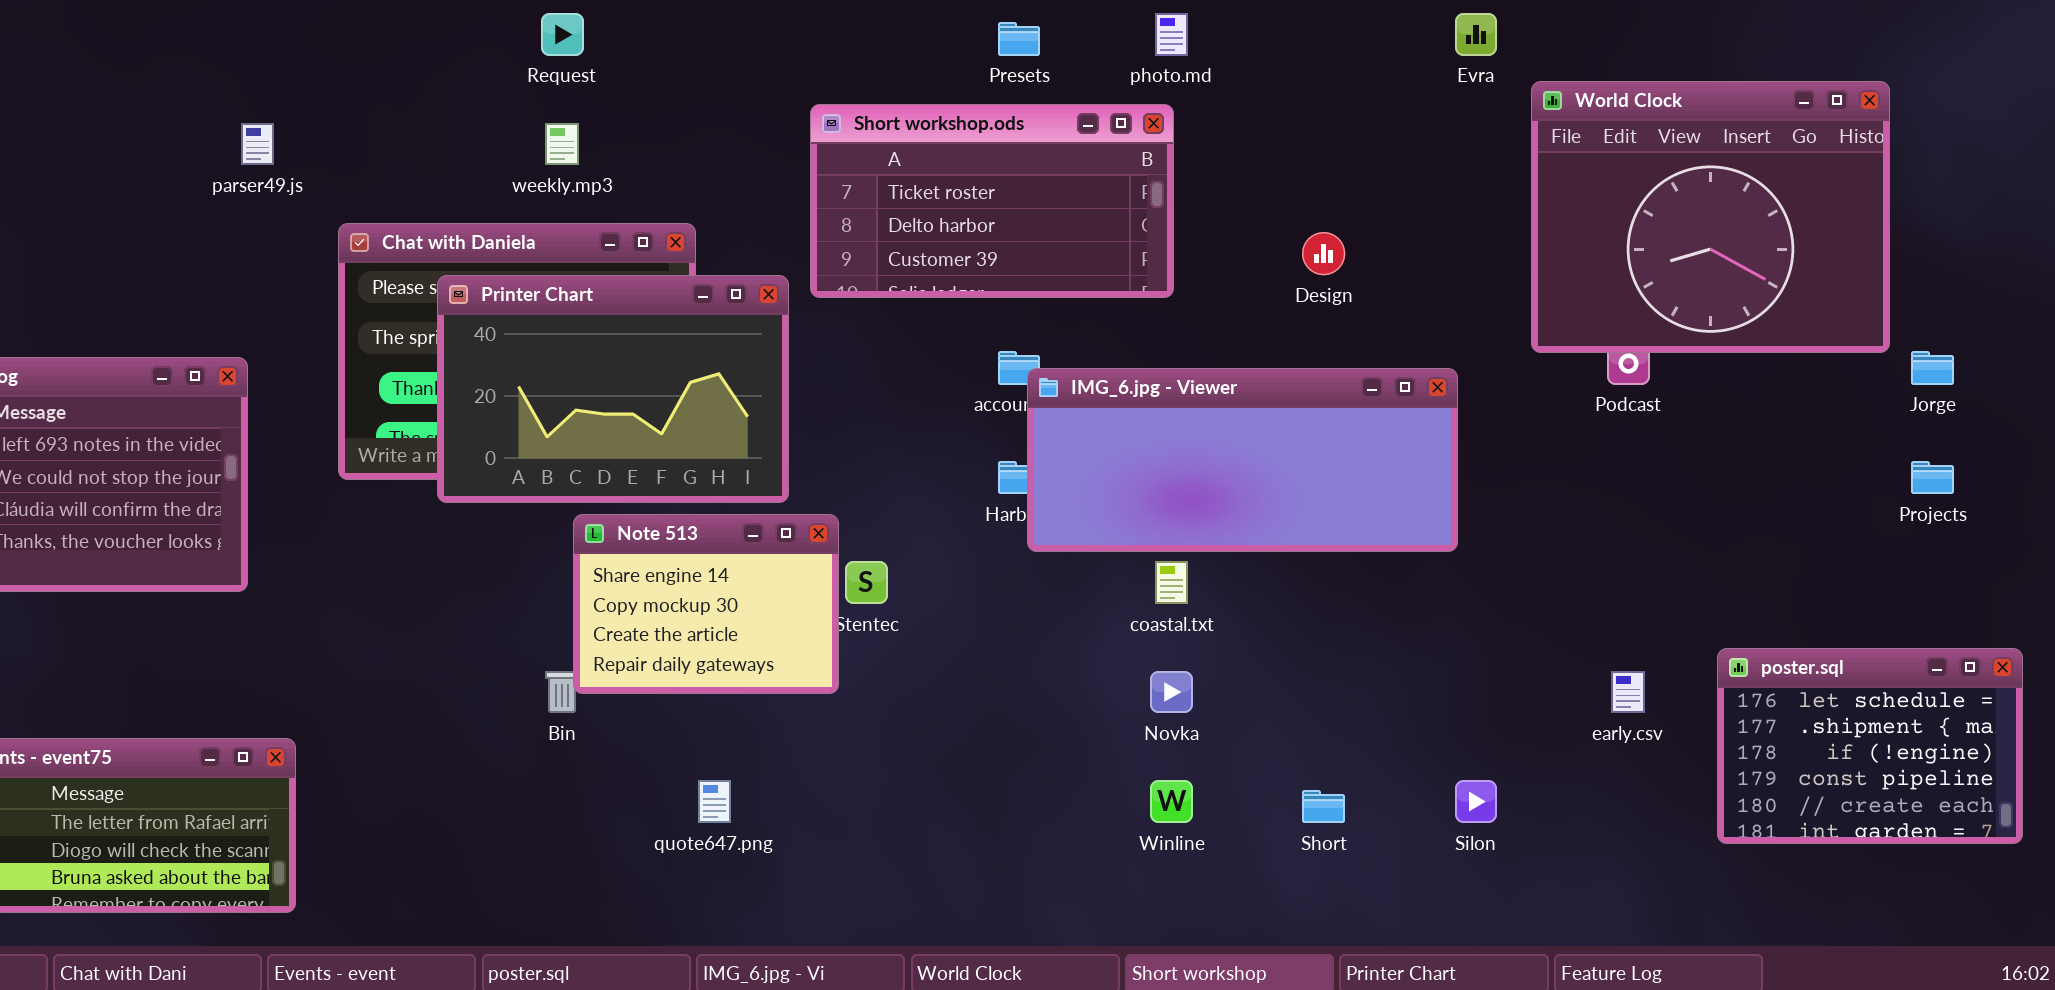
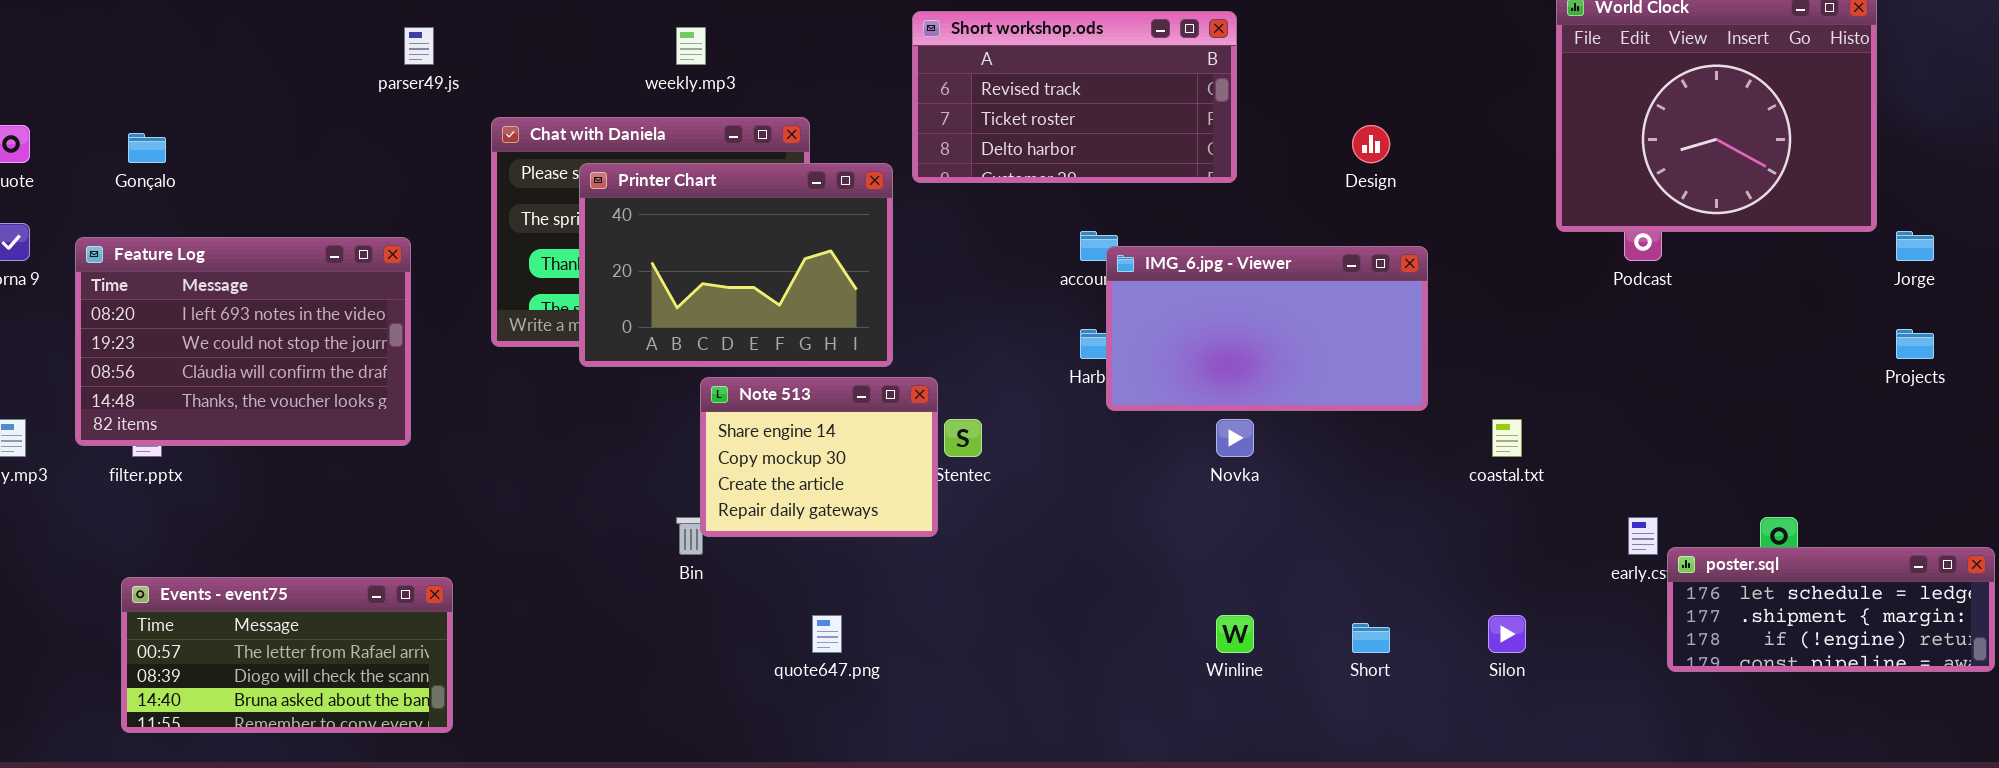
Short workshop.ods: [810,104,1174,298] -> [912,11,1237,183], scrolled up 1 row
IMG_6.jpg - Viewer: [1027,368,1458,552] -> [1106,246,1428,411], resized
coastal.txt: [1155,561,1188,604] -> [1492,419,1522,457], moved
poster.sql: [1717,648,2023,844] -> [1667,547,1995,672], resized
Novka: [1150,671,1193,713] -> [1216,419,1254,457], moved

